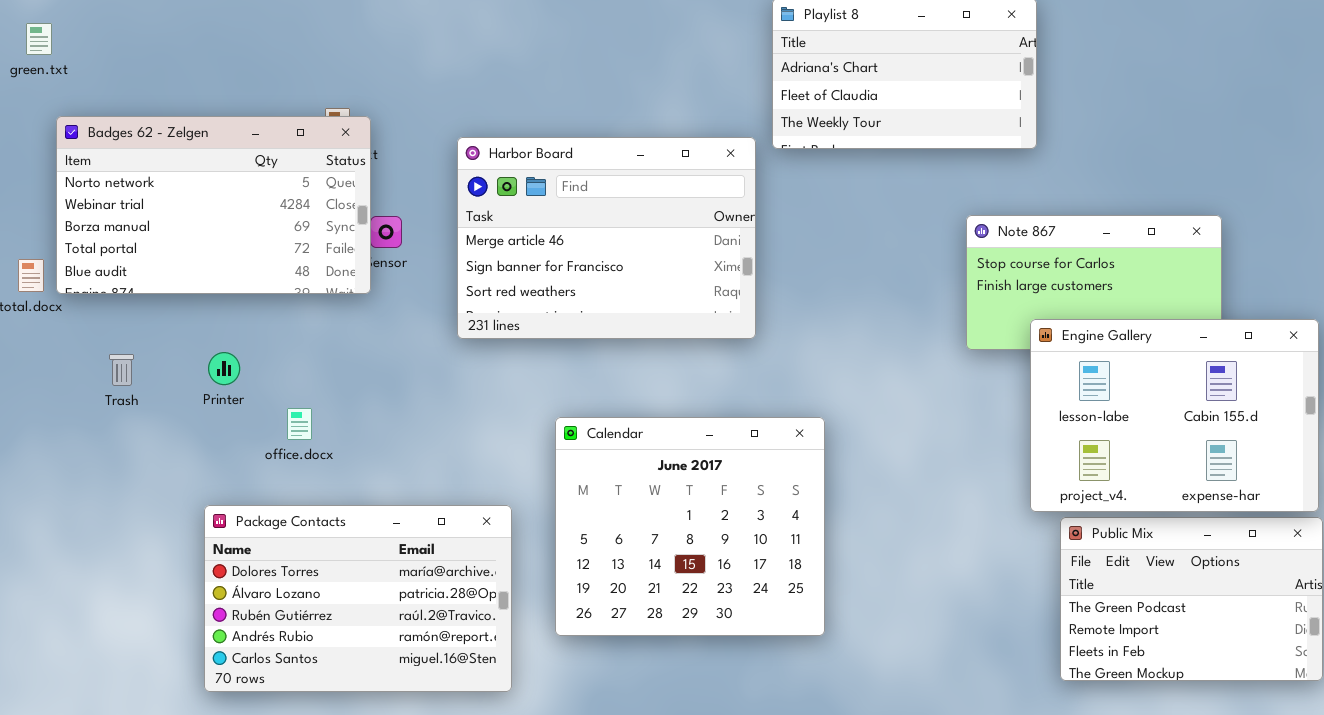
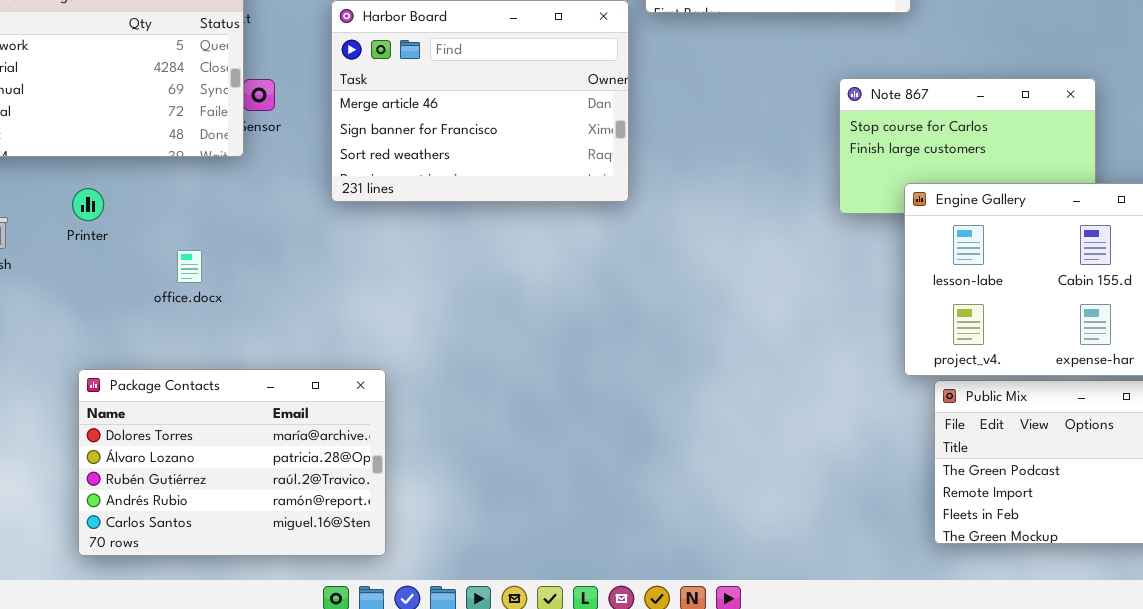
Printer: [208,352,240,385] -> [72,188,104,221], moved
office.docx: [287,408,312,440] -> [177,250,202,283], moved
Calendar: [555,417,825,636] -> none, closed

